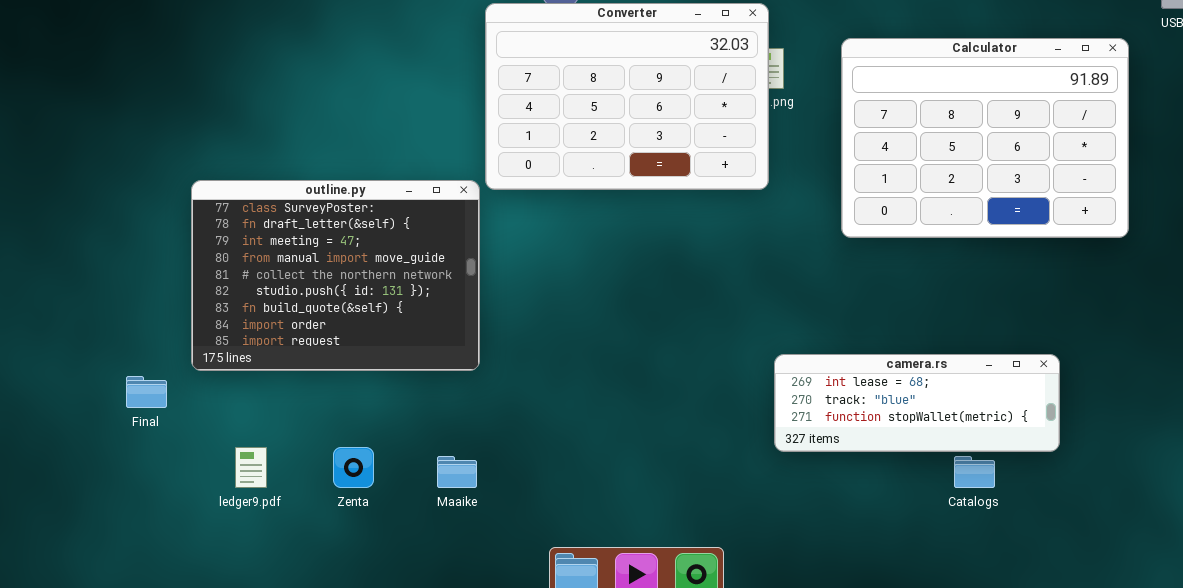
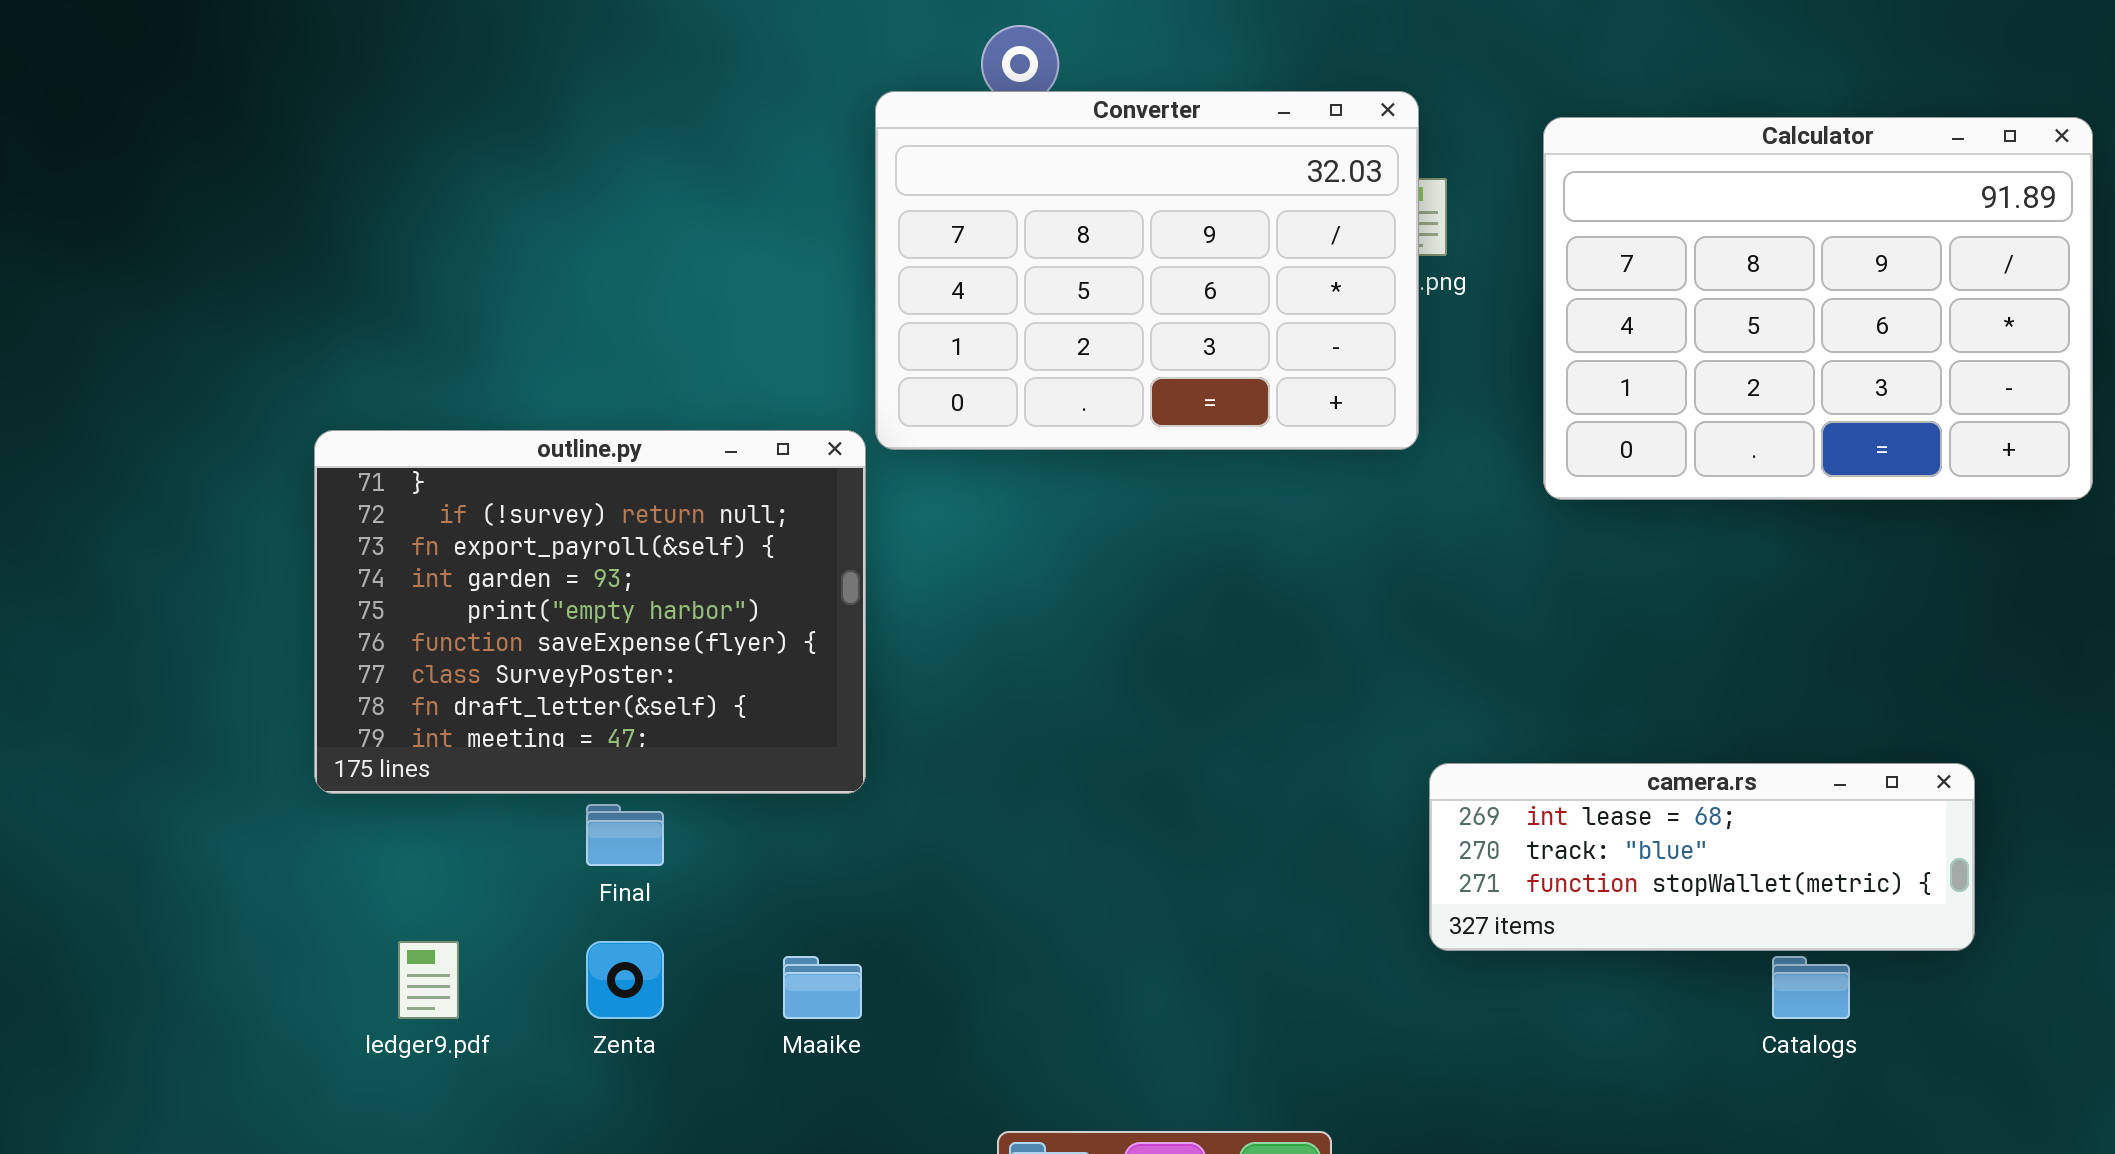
Calculator: [841,38,1129,238] -> [1543,117,2093,500], moved
outline.py: [191,180,480,371] -> [314,430,866,794], scrolled up 6 rows
Final: [126,376,167,408] -> [586,804,664,866], moved

